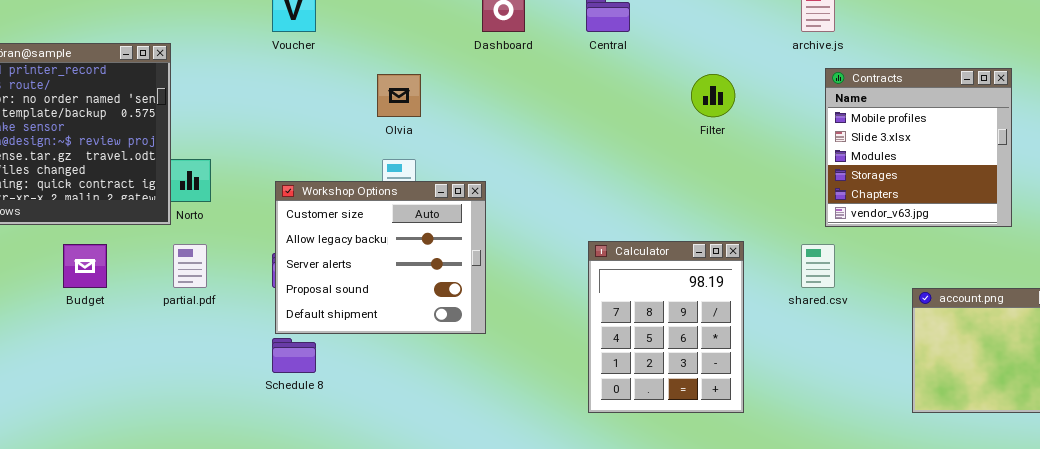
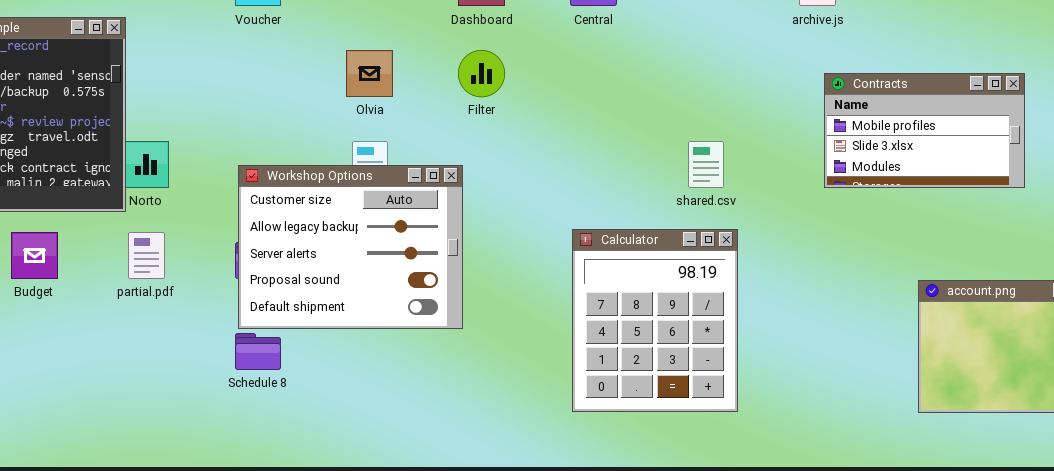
Contracts: [825,68,1012,227] -> [824,73,1025,188], moved, resized
Filter: [691,74,735,117] -> [458,50,505,97], moved
shared.csv: [801,244,835,288] -> [688,141,724,188], moved

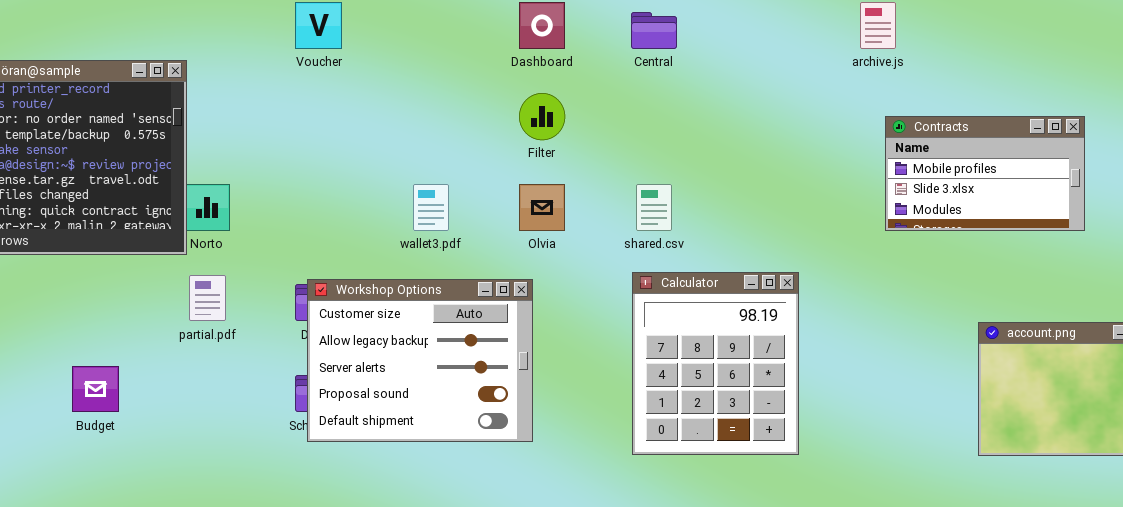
Olvia: [346,50,393,97] -> [519,184,565,231], moved
shared.csv: [688,141,724,188] -> [636,184,672,231], moved
Workshop Options: [238,165,463,329] -> [307,279,533,442], moved
Budget: [11,232,58,279] -> [72,366,119,412], moved

